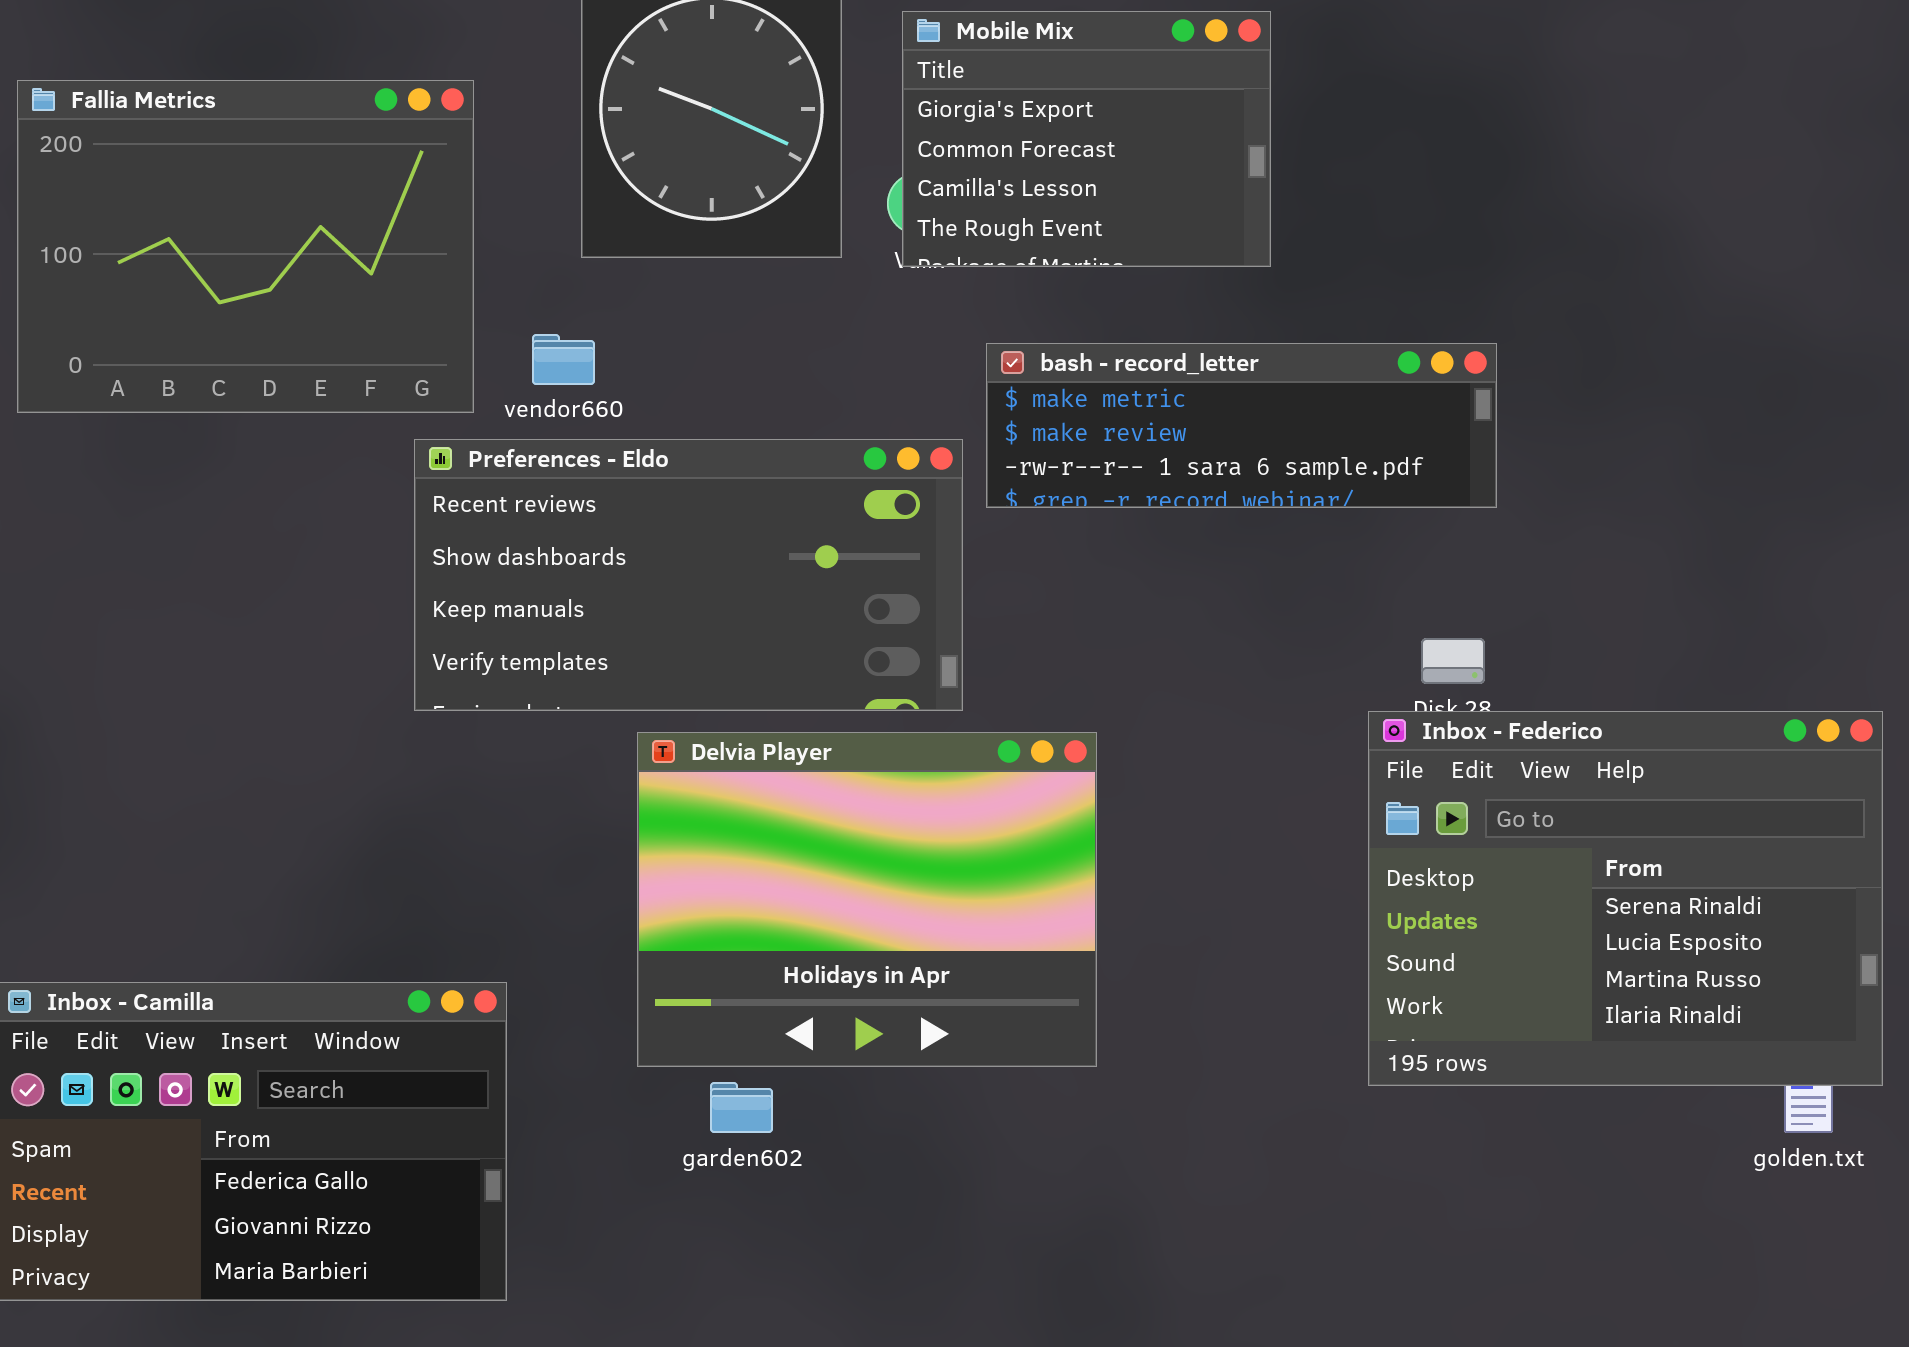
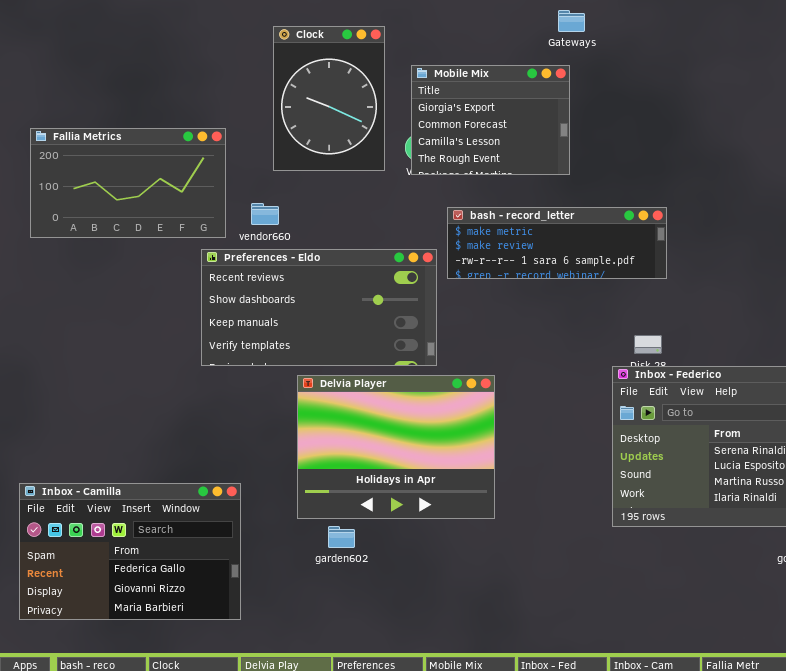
Fallia Metrics: [17,80,474,413] -> [30,128,226,238], resized

